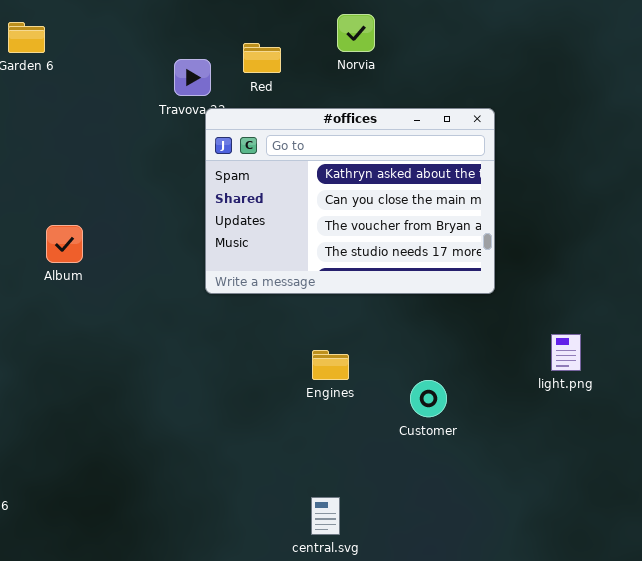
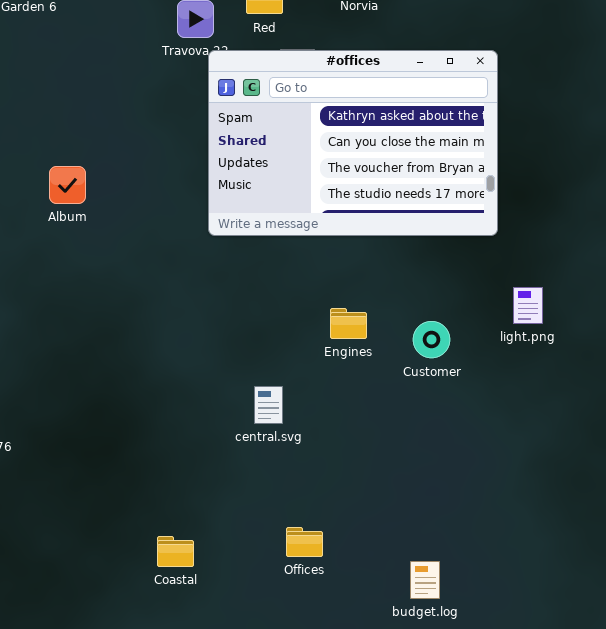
light.png: [551,334,581,371] -> [513,287,543,324], moved
Engines: [312,350,349,380] -> [330,308,367,339], moved
central.svg: [311,497,340,535] -> [254,386,283,424], moved

